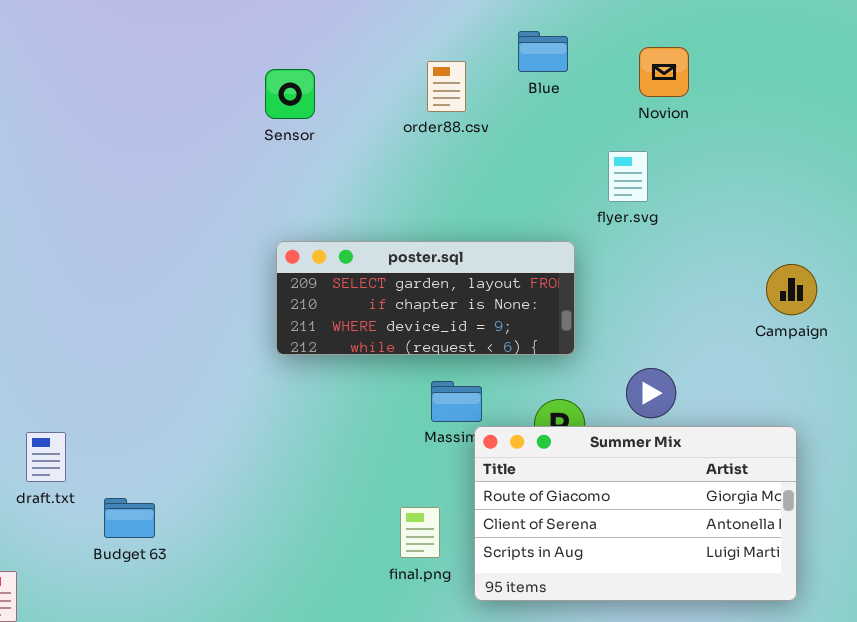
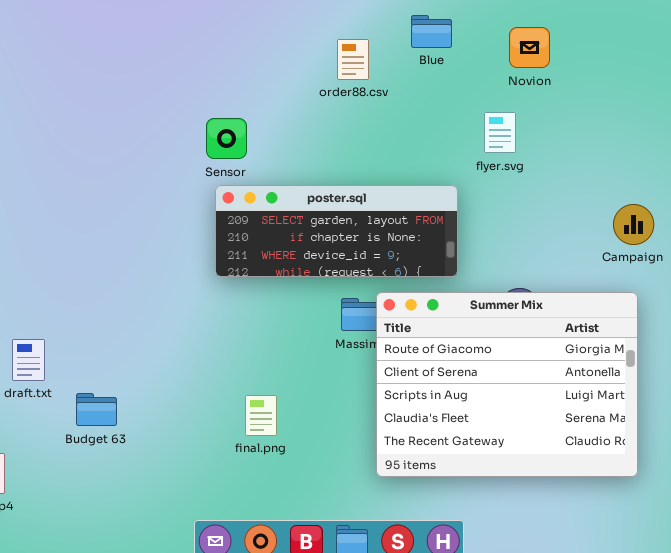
Sensor: [265,69,315,119] -> [206,118,247,159], moved
Summer Mix: [474,426,797,601] -> [376,292,638,477], resized
final.png: [400,507,440,558] -> [245,395,277,436], moved

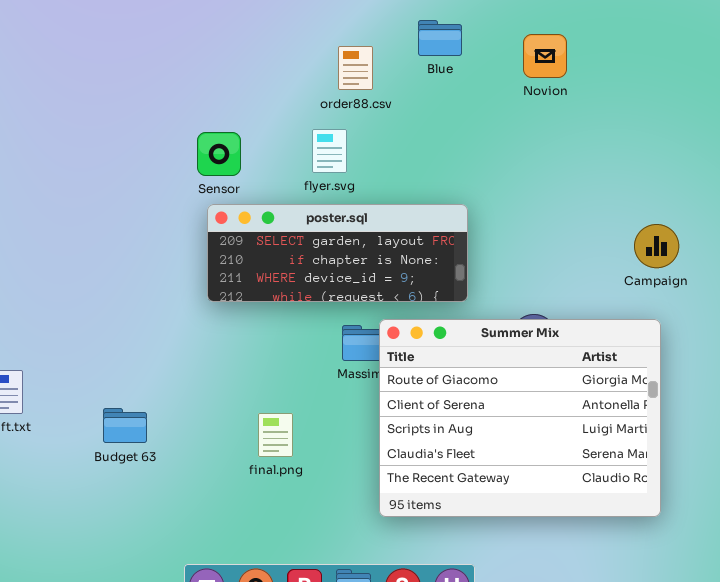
flyer.svg: [484,112,516,153] -> [312,129,347,173], moved
Budget 63: [76,393,117,426] -> [103,408,147,443], moved
final.png: [245,395,277,436] -> [258,413,293,457], moved

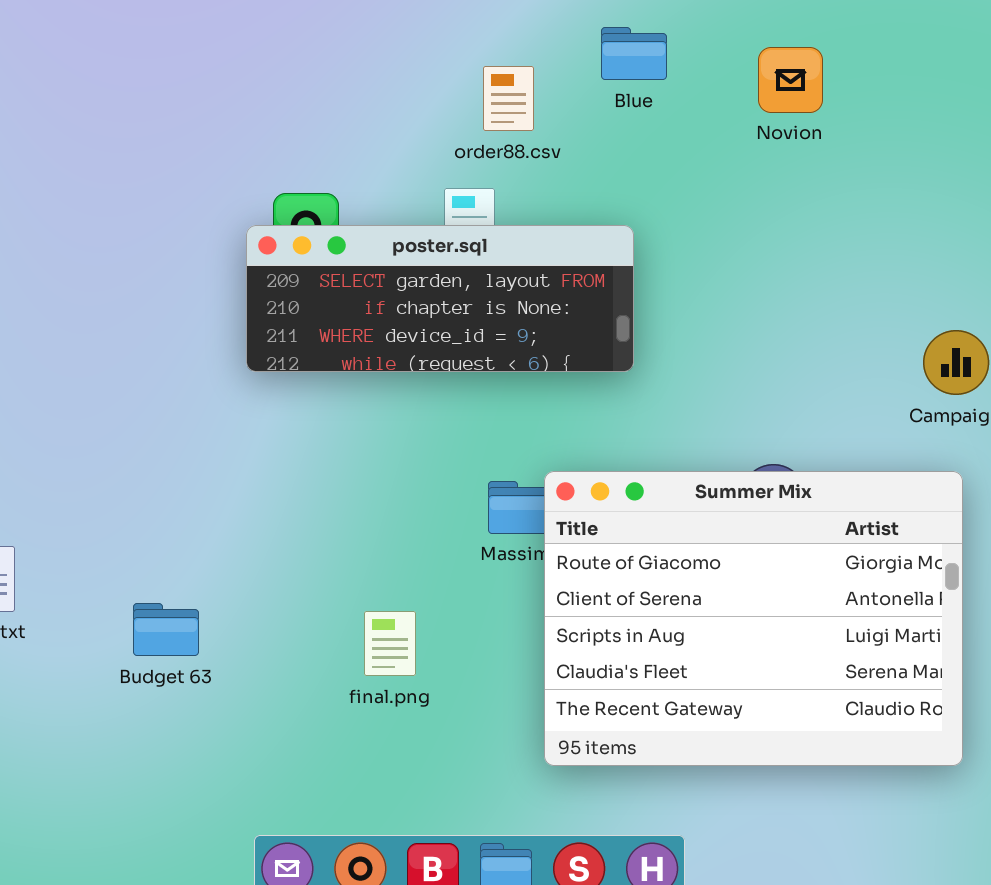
poster.sql: [207,204,468,302] -> [246,225,634,372], moved

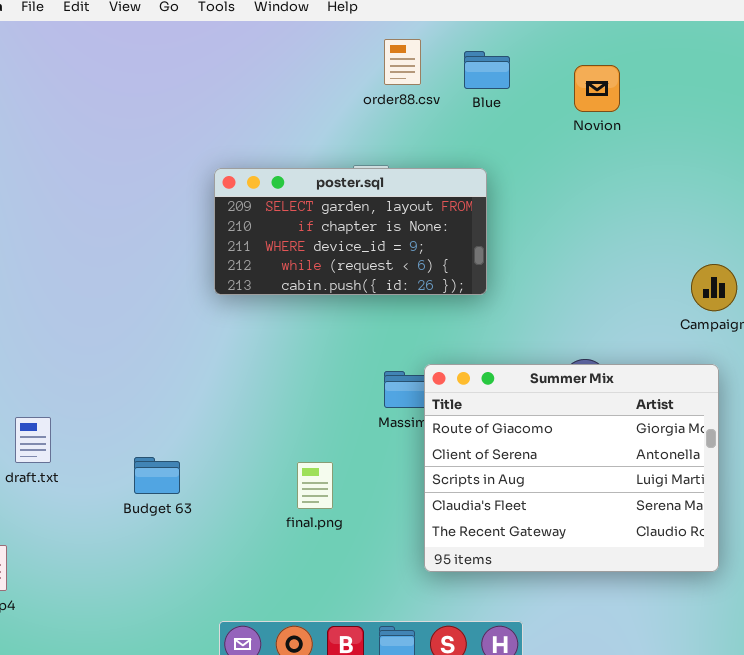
order88.csv: [483,66,534,131] -> [384,39,421,85], moved
poster.sql: [246,225,634,372] -> [214,168,487,295], resized

